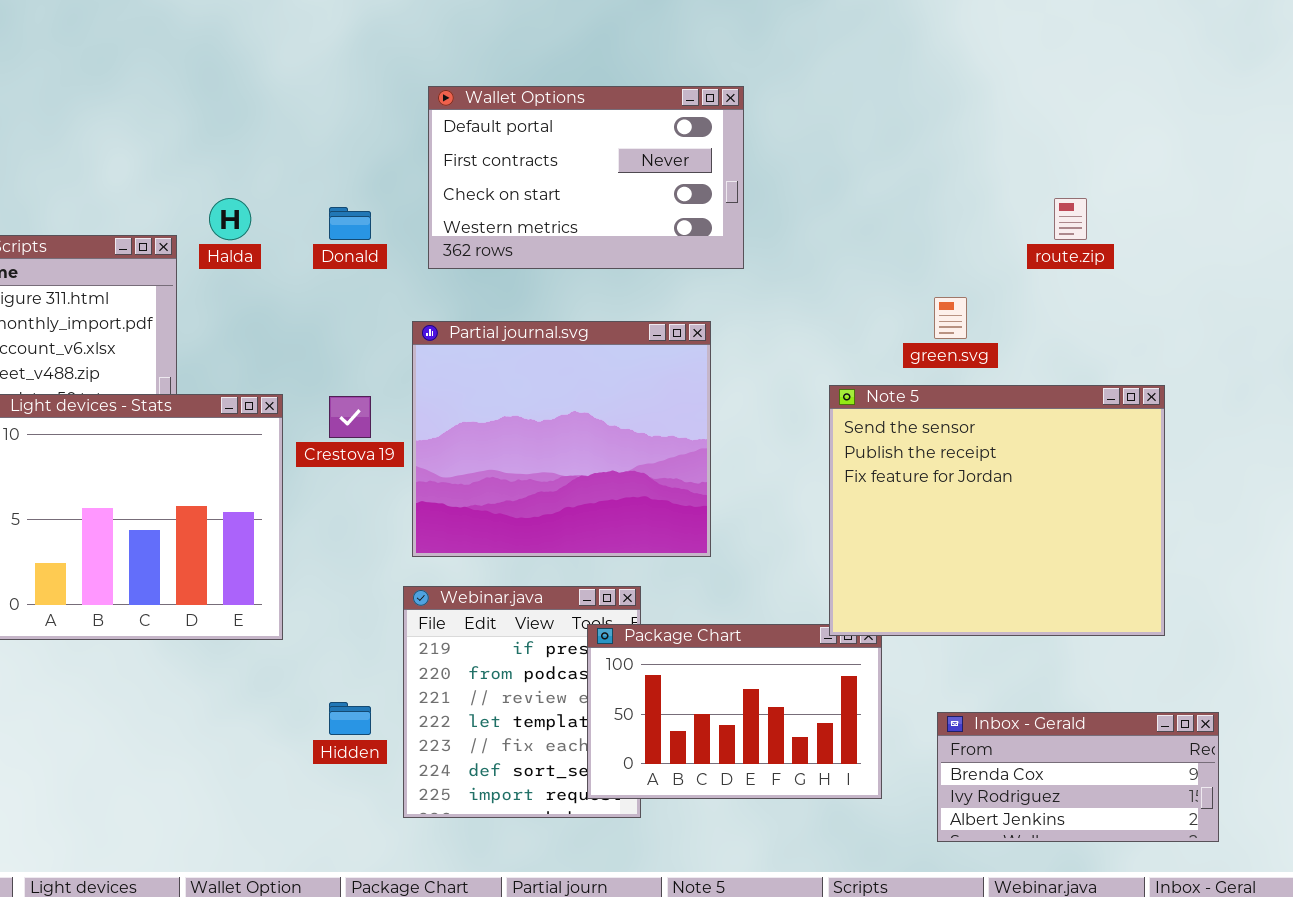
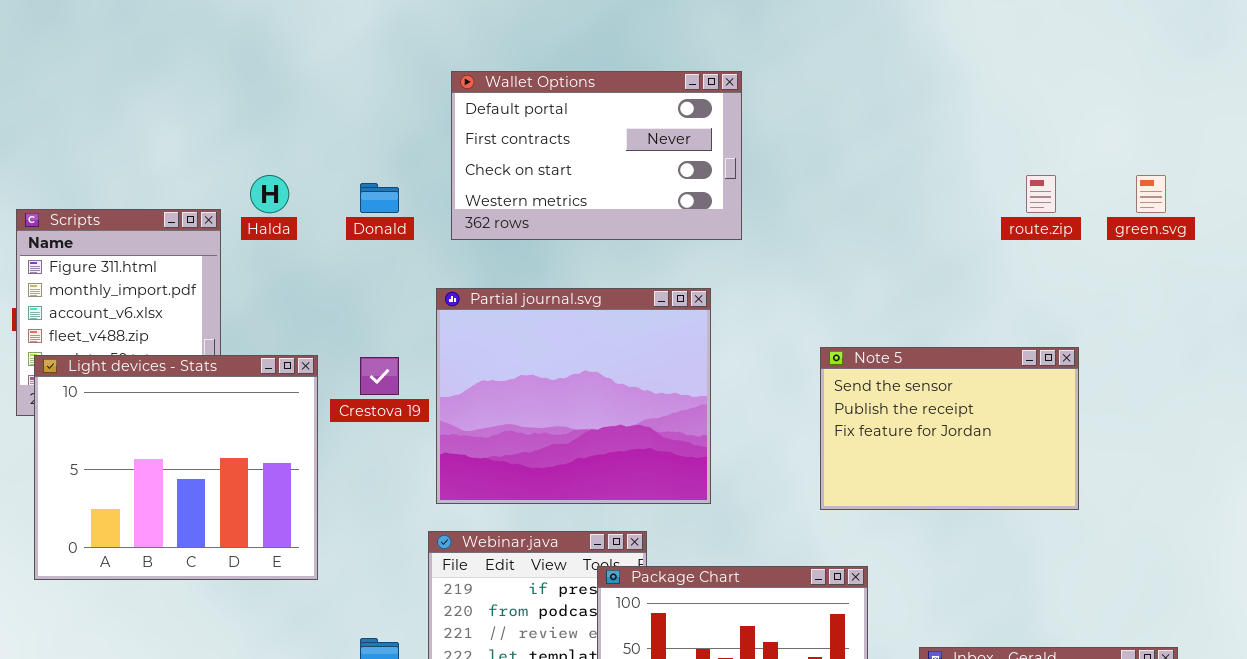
green.svg: [934,297,967,339] -> [1136,175,1166,213], moved
Note 5: [829,385,1165,636] -> [820,347,1079,510], resized

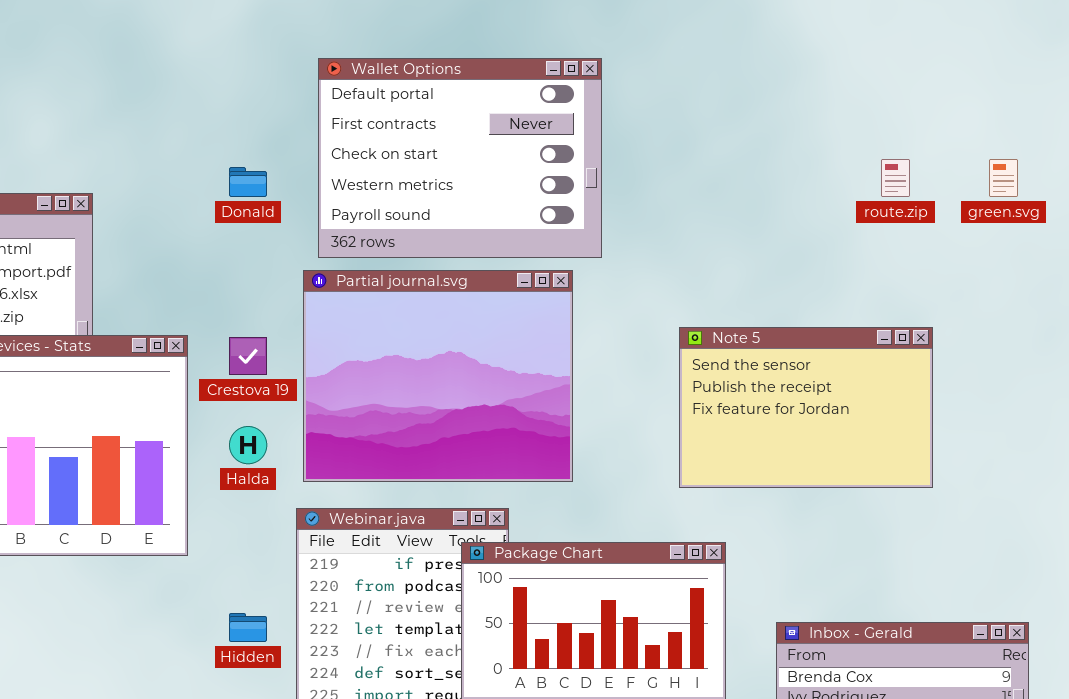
Wallet Options: [451,71,742,240] -> [318,58,602,258], resized
Halda: [250,175,289,213] -> [229,426,267,464], moved

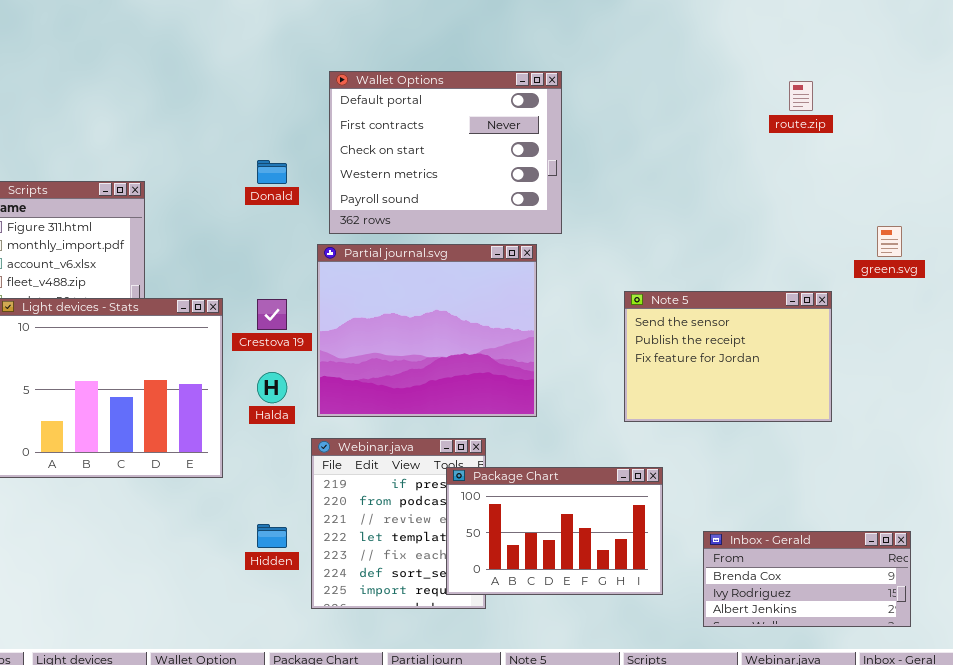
route.zip: [881,159,910,197] -> [789,81,813,111], moved
green.svg: [989,159,1018,197] -> [877,226,902,257], moved

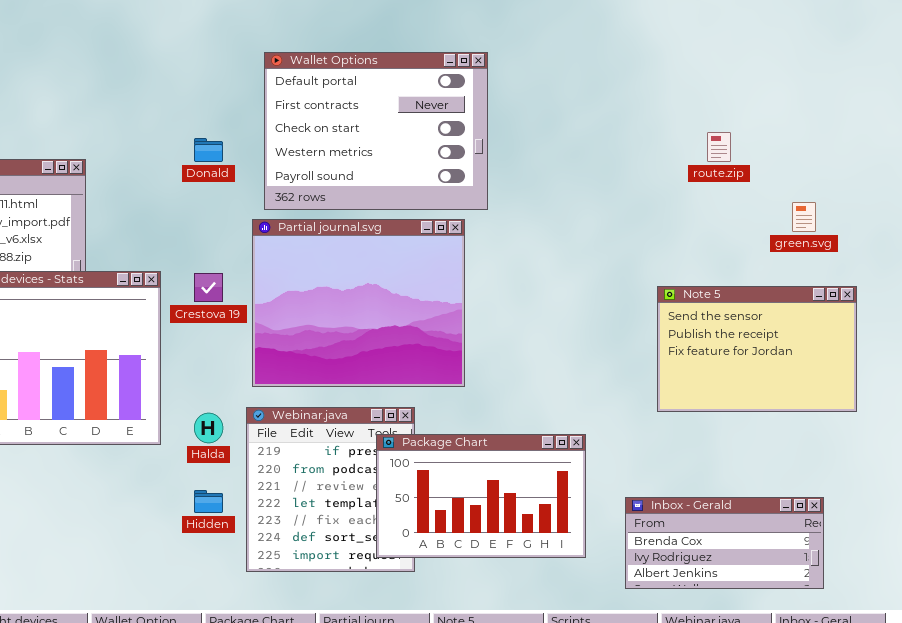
route.zip: [789,81,813,111] -> [707,132,731,162], moved
Note 5: [624,291,832,422] -> [657,286,857,412], moved
Halda: [257,372,287,403] -> [194,413,223,443], moved

